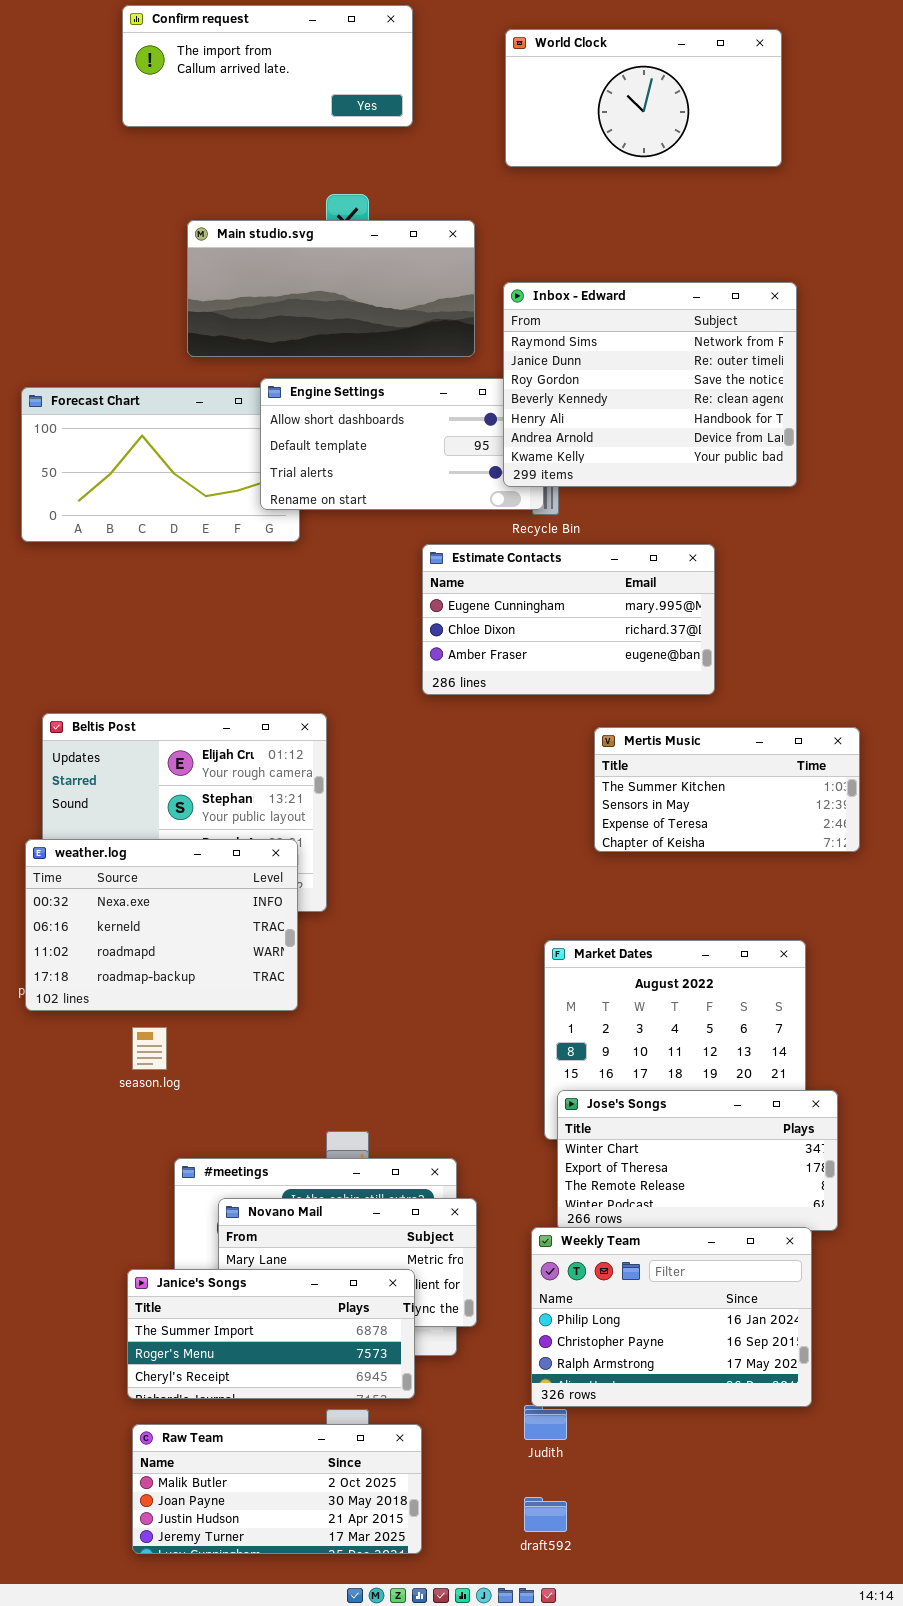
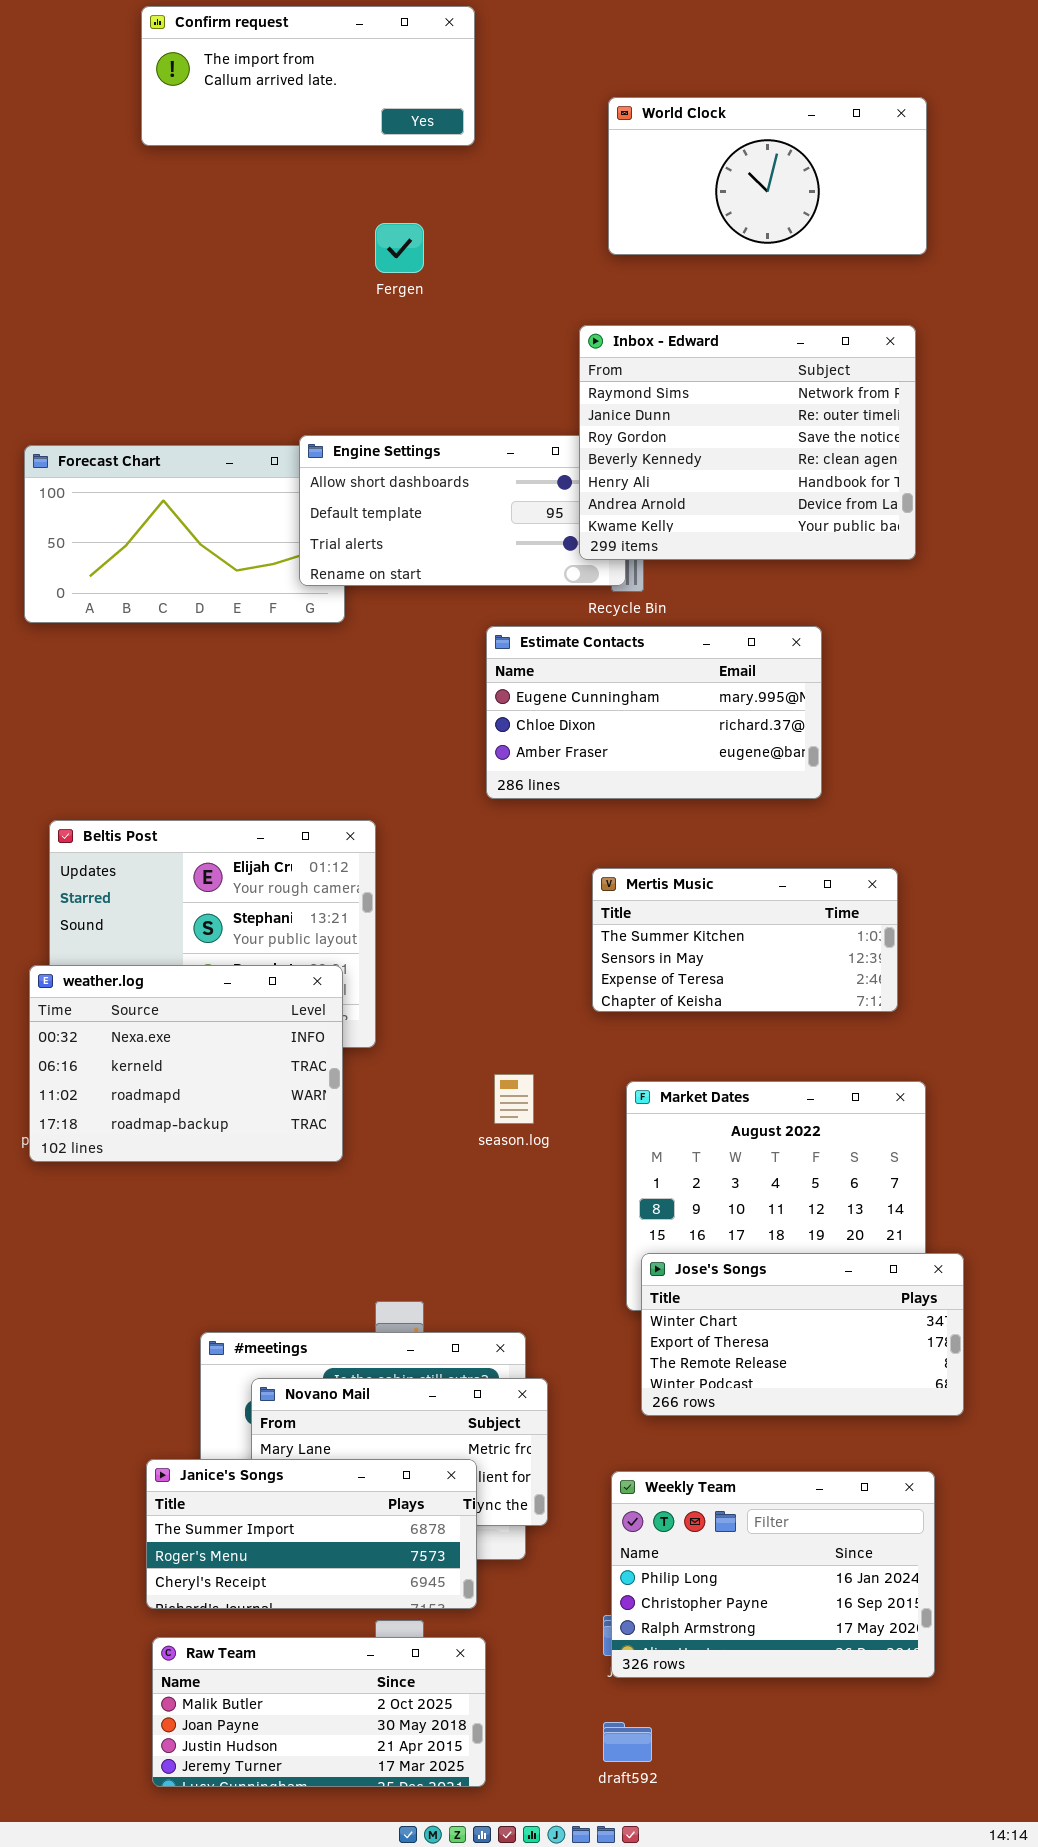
World Clock: [505,29,782,167] -> [608,97,927,255], moved
Main studio.svg: [187,220,475,357] -> none, closed
Mertis Music: [594,727,860,852] -> [592,868,898,1012], moved
season.log: [132,1027,167,1070] -> [494,1074,534,1124], moved
Weekly Team: [531,1227,812,1407] -> [611,1471,935,1678], moved

